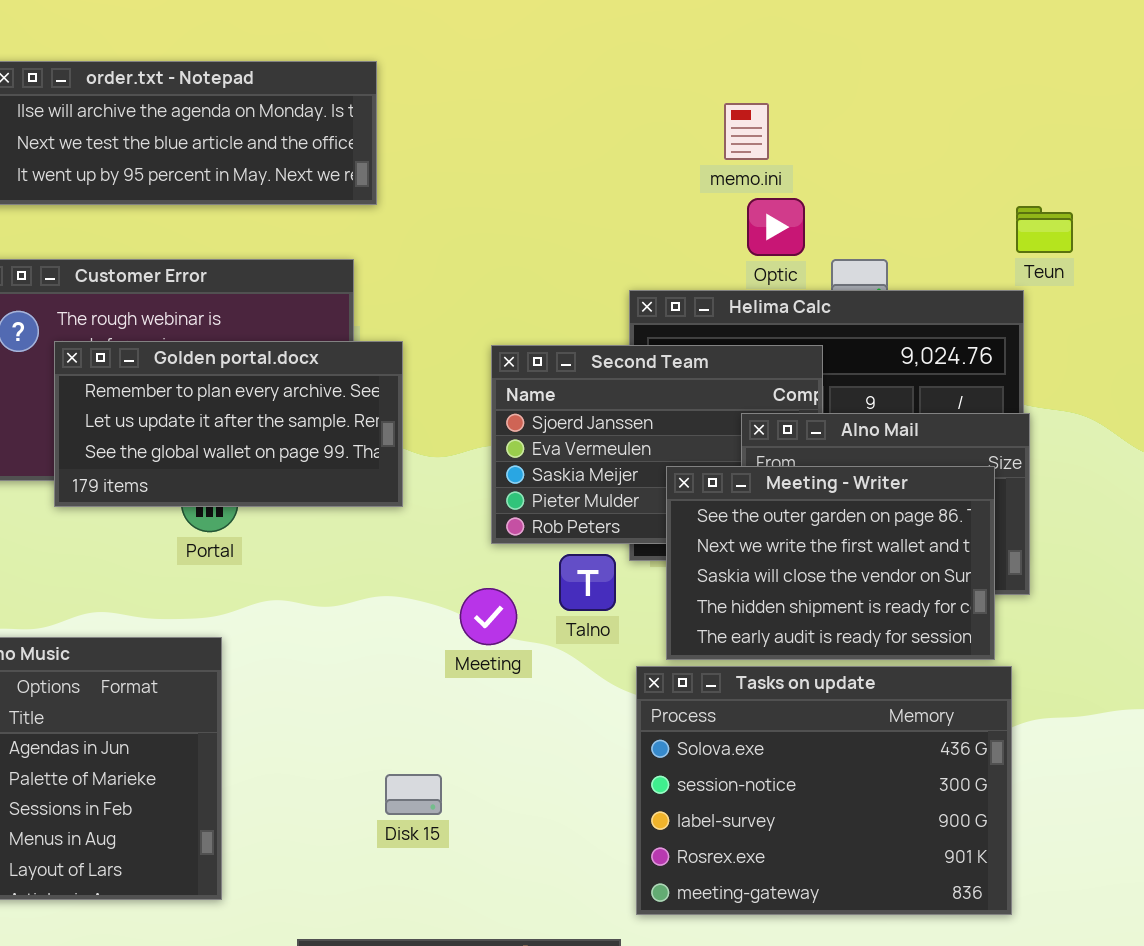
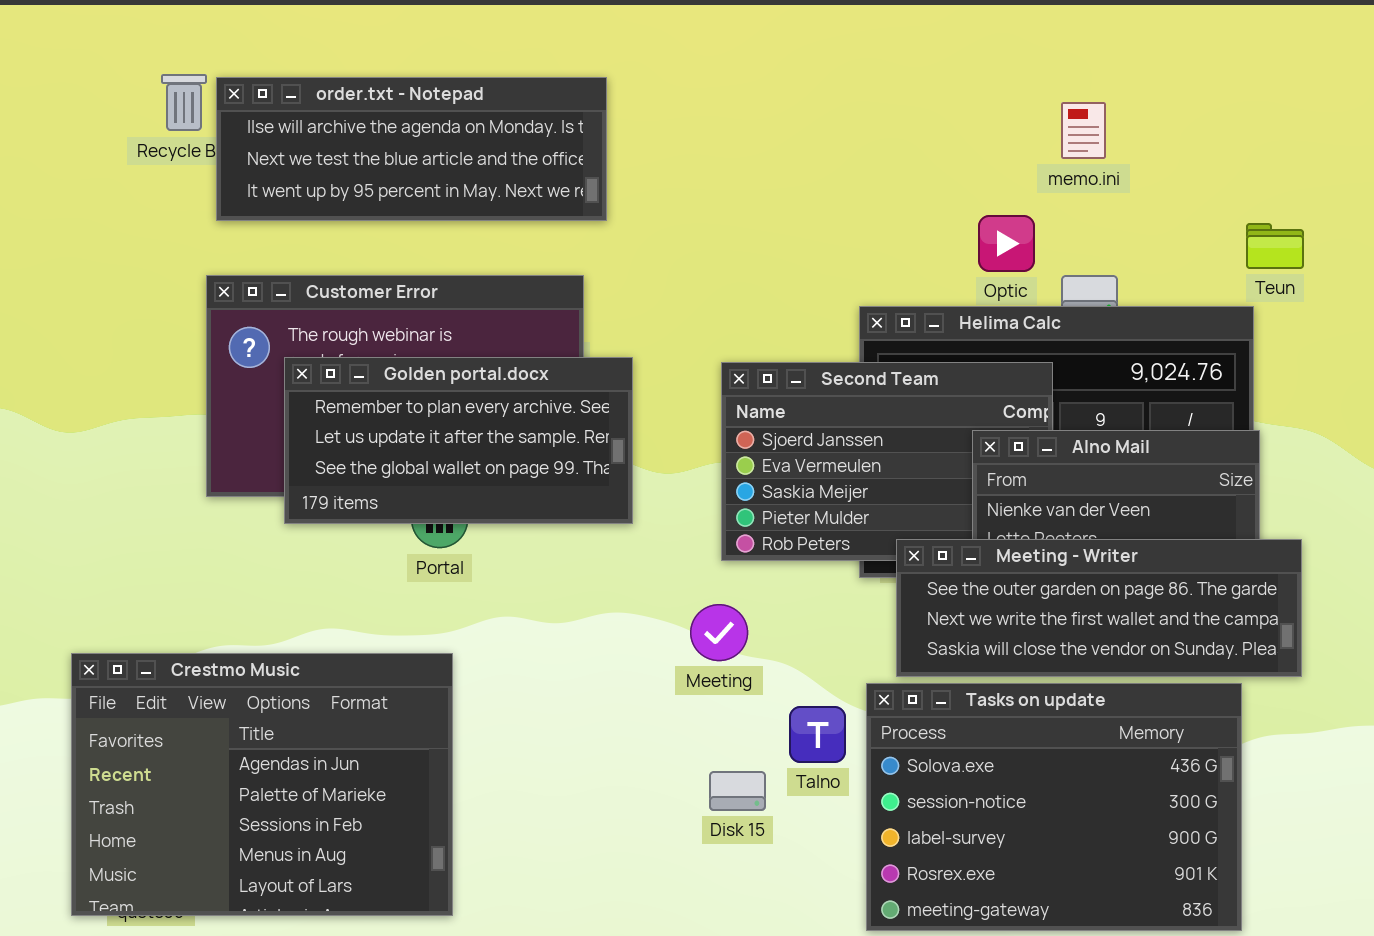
memo.ini: [724,103,769,160] -> [1061,102,1106,159], moved
Meeting - Writer: [666,466,995,660] -> [896,539,1302,677], resized
Talno: [559,554,616,611] -> [789,706,846,763], moved
Disk 15: [385,774,442,815] -> [709,771,766,811], moved

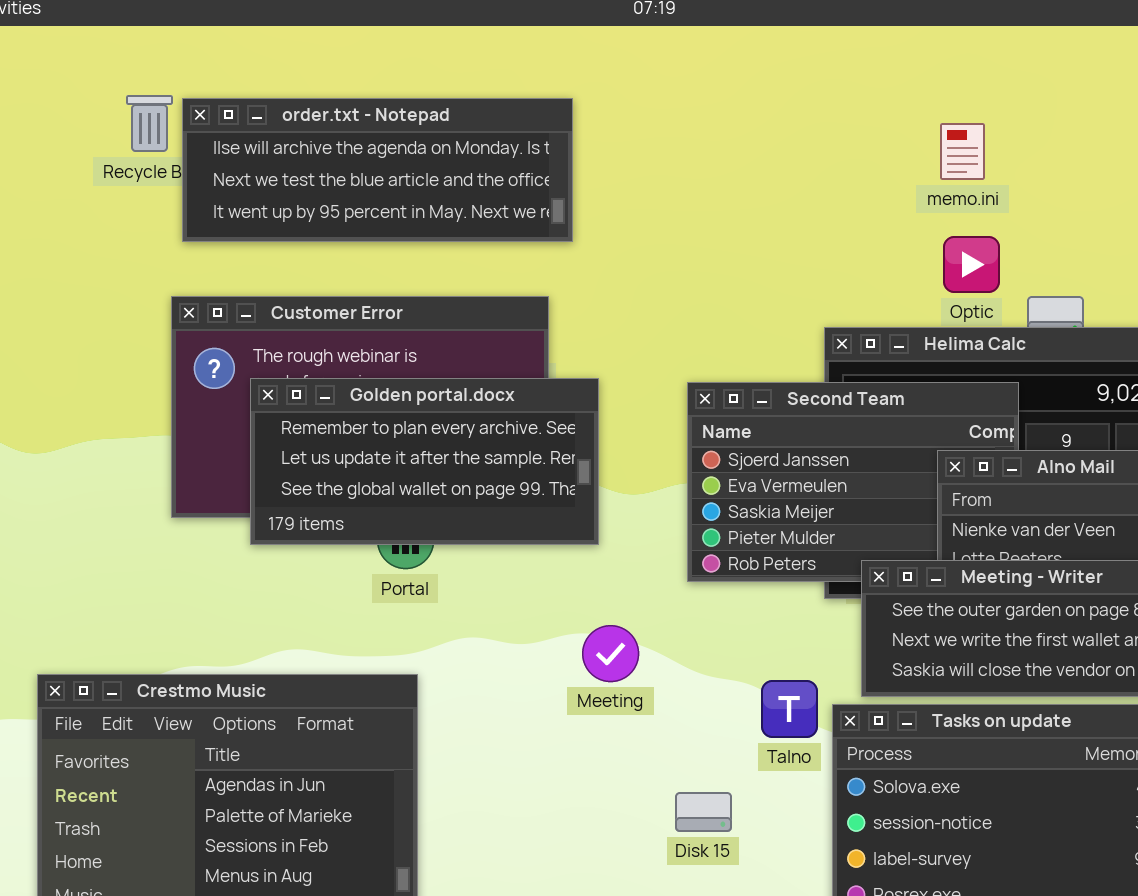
memo.ini: [1061,102,1106,159] -> [940,123,985,180], moved
Meeting: [690,604,748,661] -> [582,625,639,682], moved
Talno: [789,706,846,763] -> [761,680,818,738], moved

